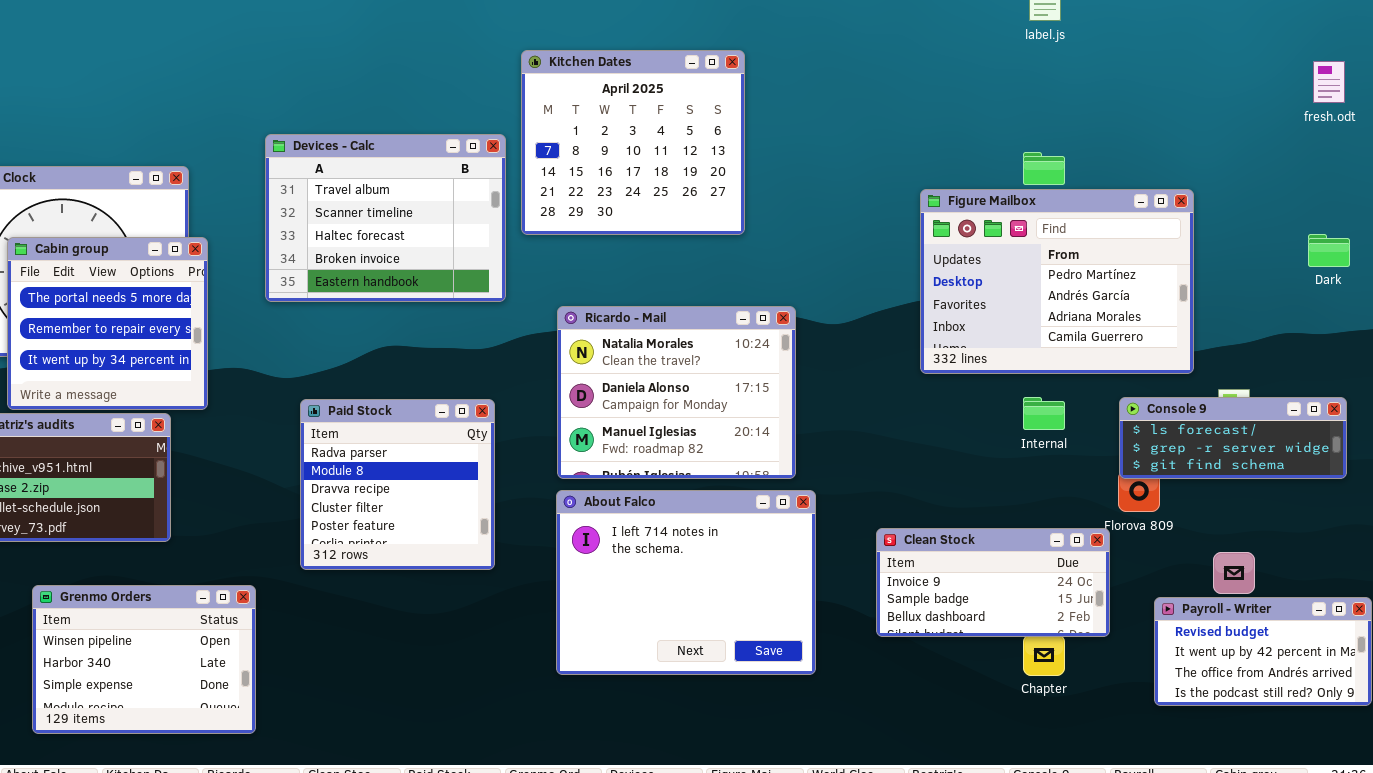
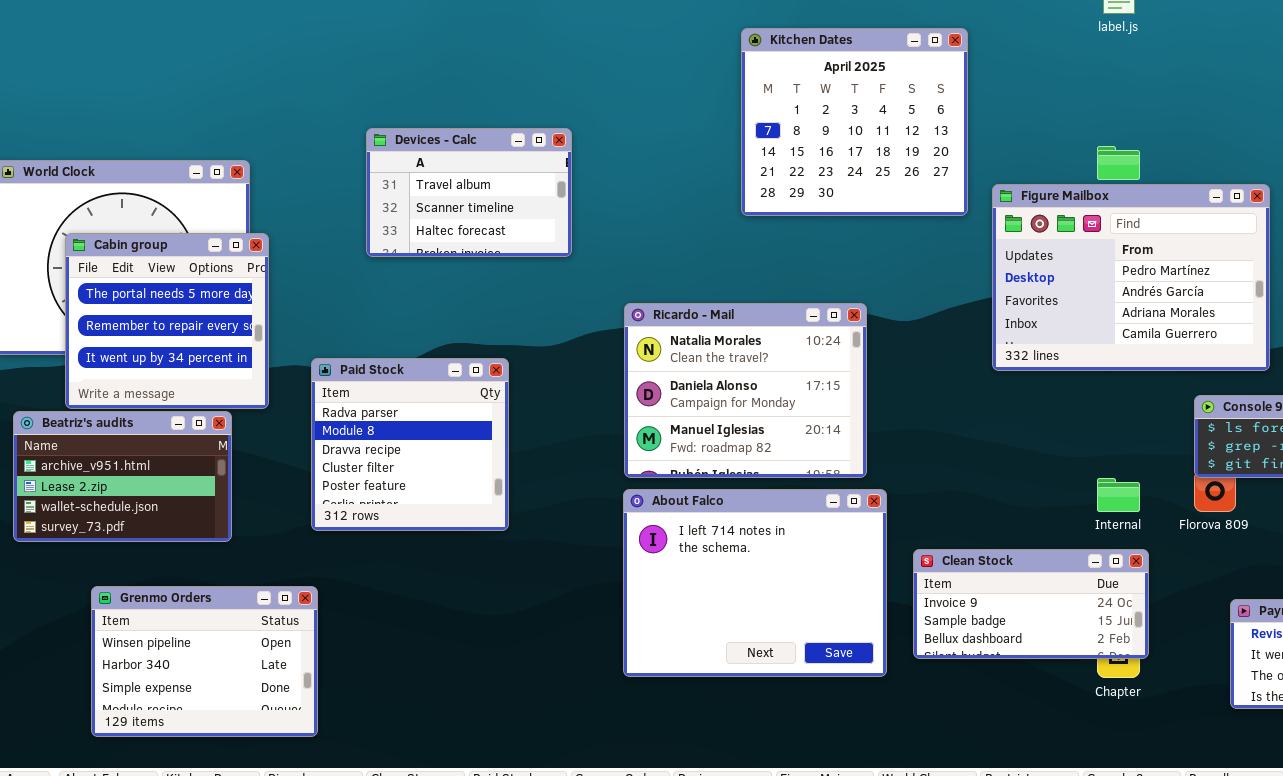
Kitchen Dates: [521,50,745,235] -> [741,28,968,216], moved
Devices - Calc: [265,134,506,302] -> [366,128,572,257], resized
Internal: [1023,397,1065,430] -> [1097,478,1140,512], moved
Paid Stock: [300,399,495,570] -> [311,358,509,531], moved
Clean Stock: [876,528,1110,637] -> [913,549,1149,659], moved

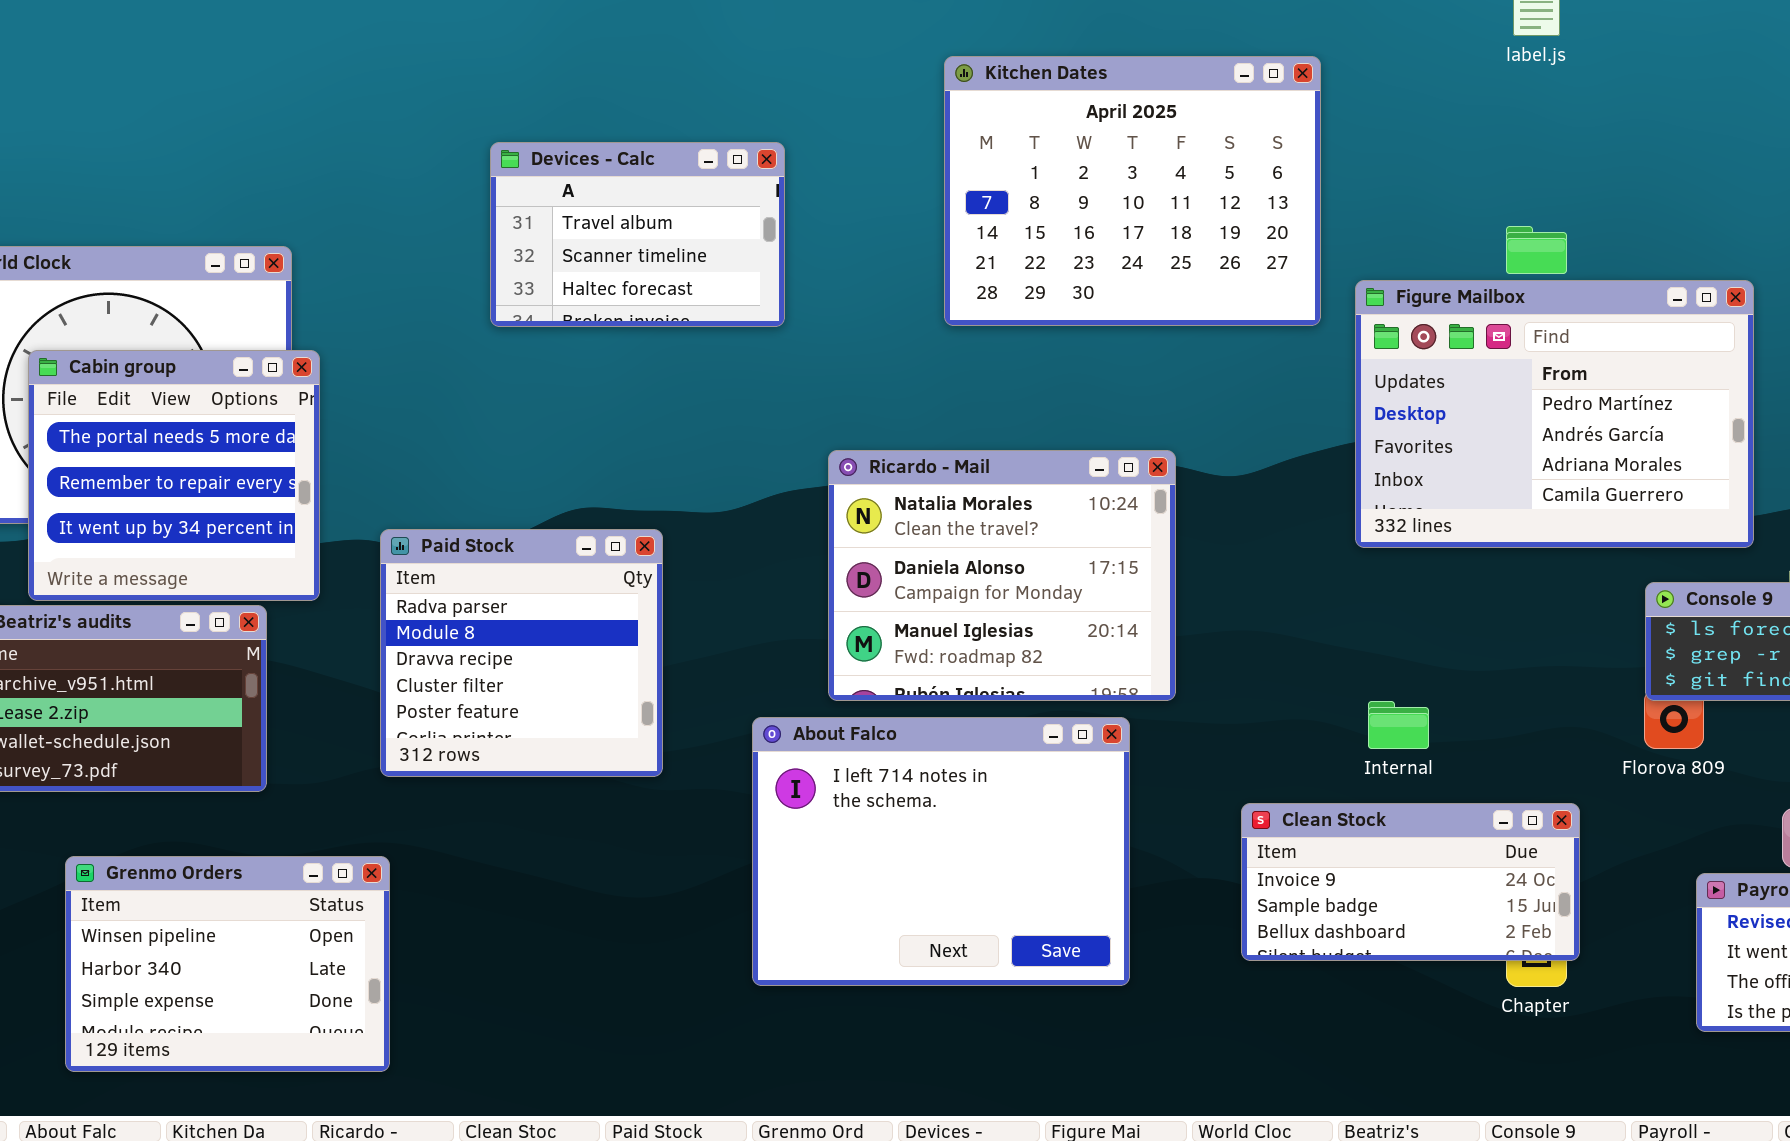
Kitchen Dates: [741,28,968,216] -> [944,56,1321,326], resized
Devices - Calc: [366,128,572,257] -> [490,142,785,327], moved
Internal: [1097,478,1140,512] -> [1368,701,1429,749], moved
About Falco: [623,489,887,677] -> [752,717,1130,986], moved

